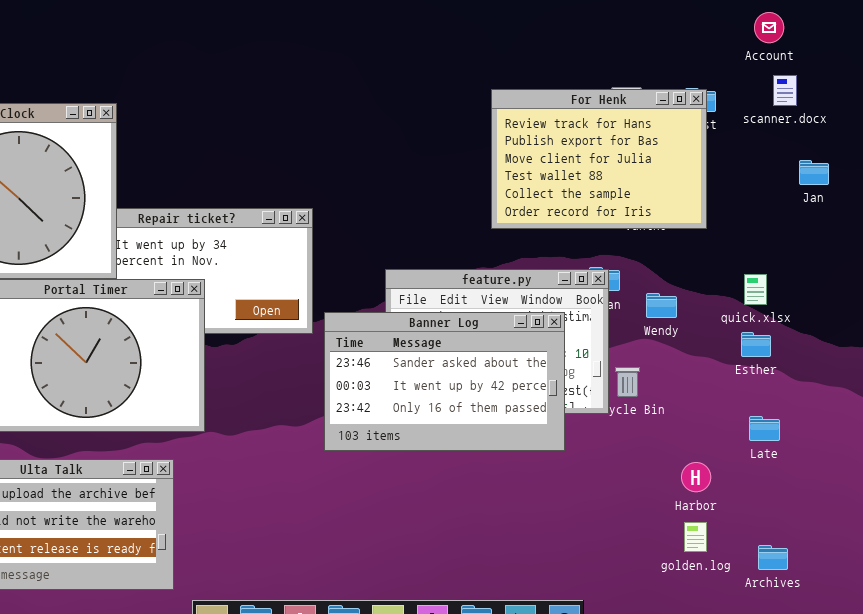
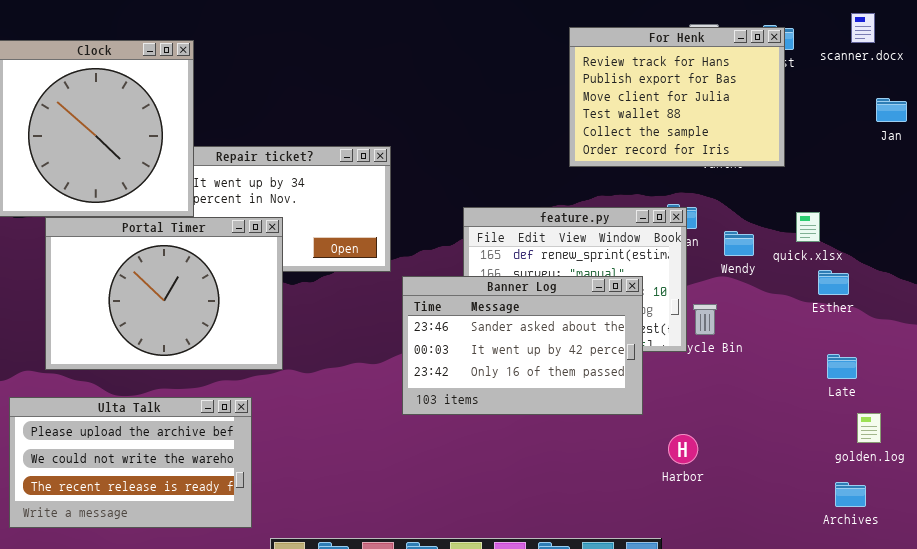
quick.xlsx: [744,274,767,305] -> [796,212,820,242], moved
Banner Log: [324,312,565,451] -> [402,276,643,415], moved
Harbor: [681,462,711,492] -> [668,434,698,464], moved
golden.log: [684,522,707,552] -> [857,413,881,443], moved

